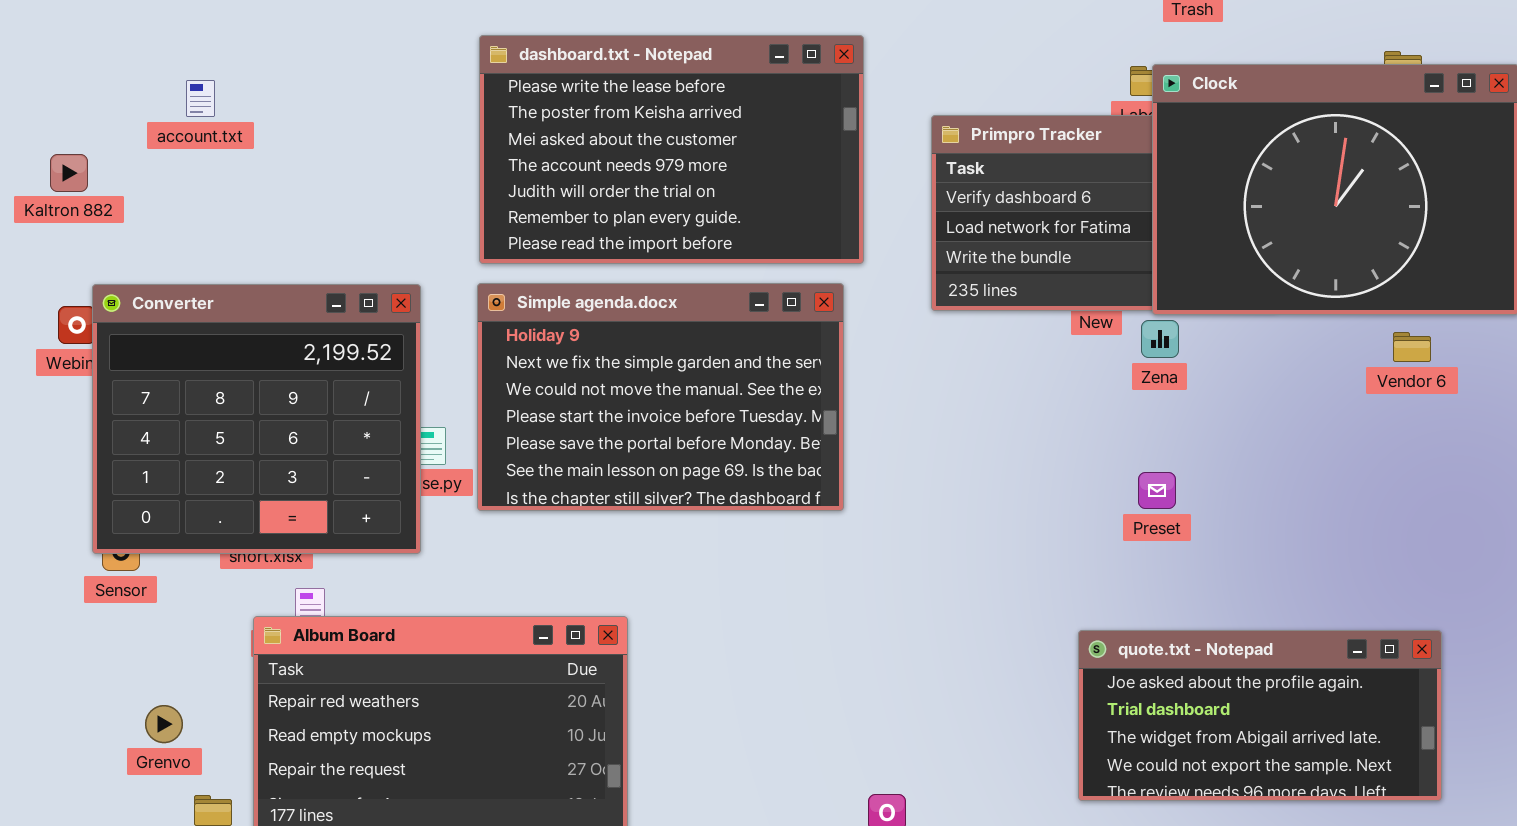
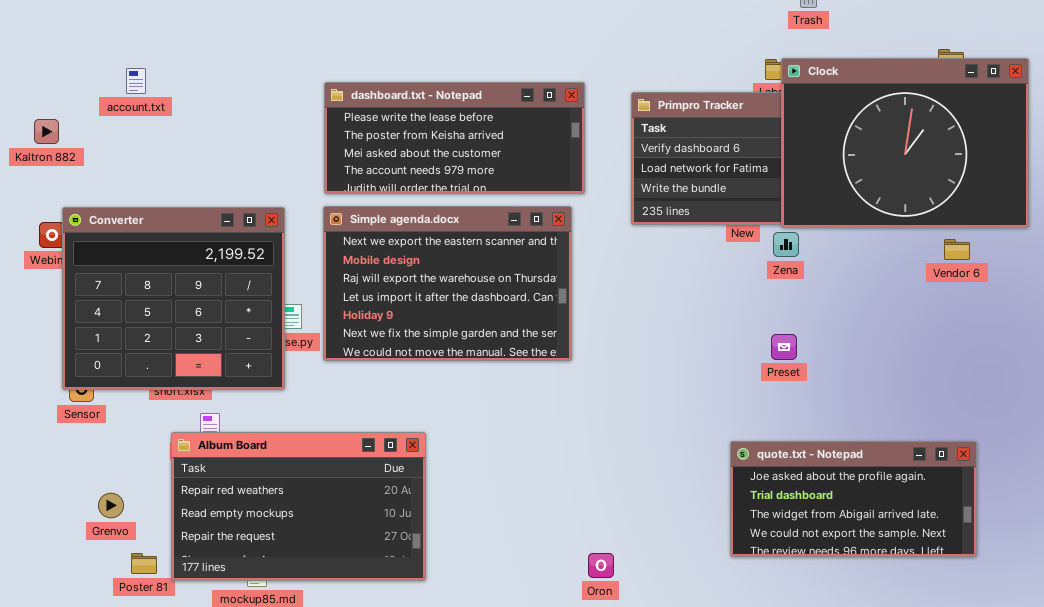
dashboard.txt - Notepad: [479,35,864,264] -> [324,82,585,194], resized
Simple agenda.docx: [477,283,844,511] -> [323,206,572,361], scrolled up 4 rows

